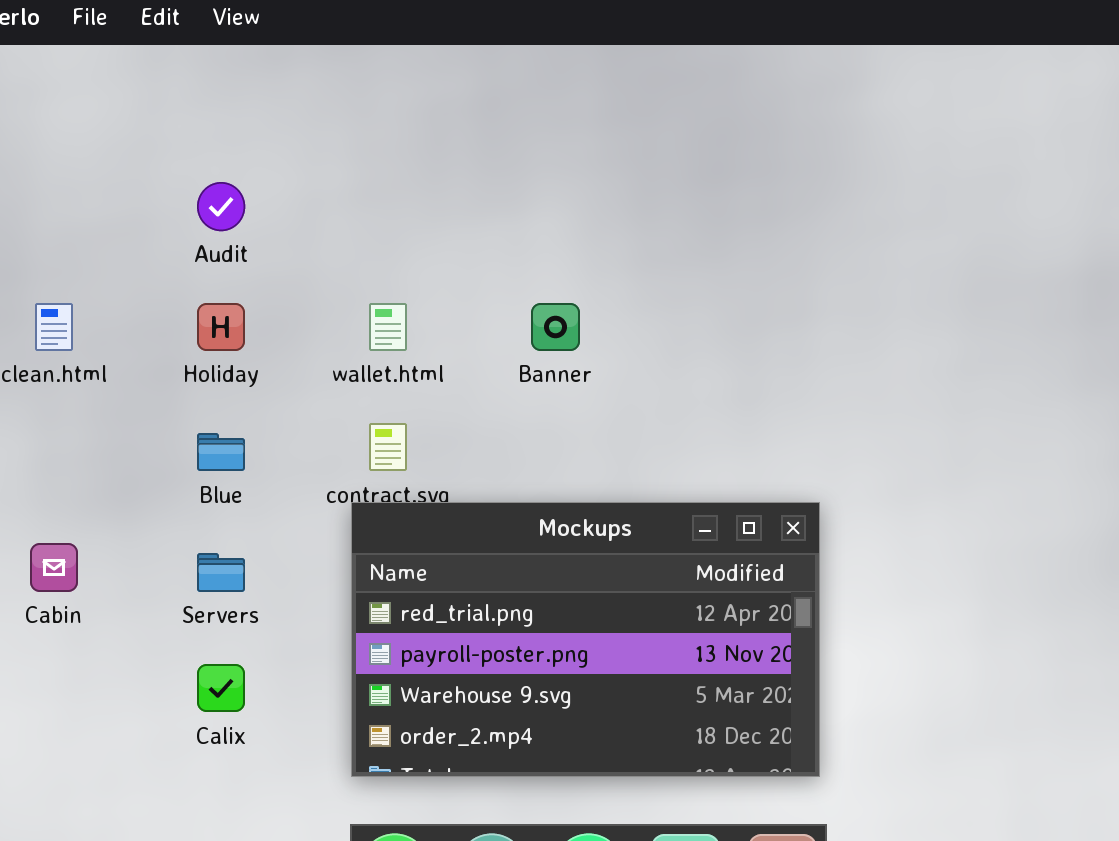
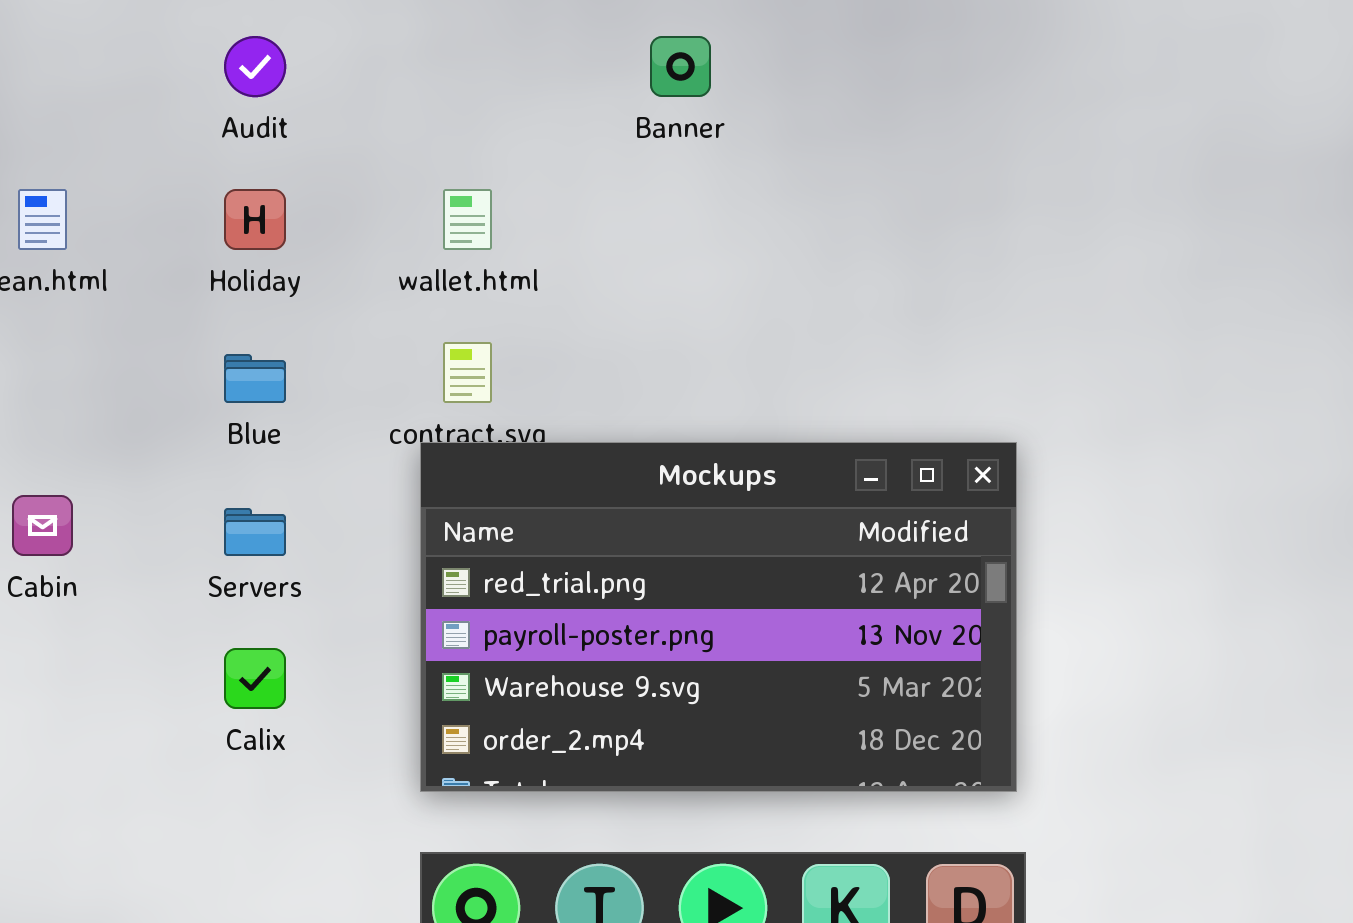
Banner: [531,303,580,351] -> [650,36,711,97], moved

